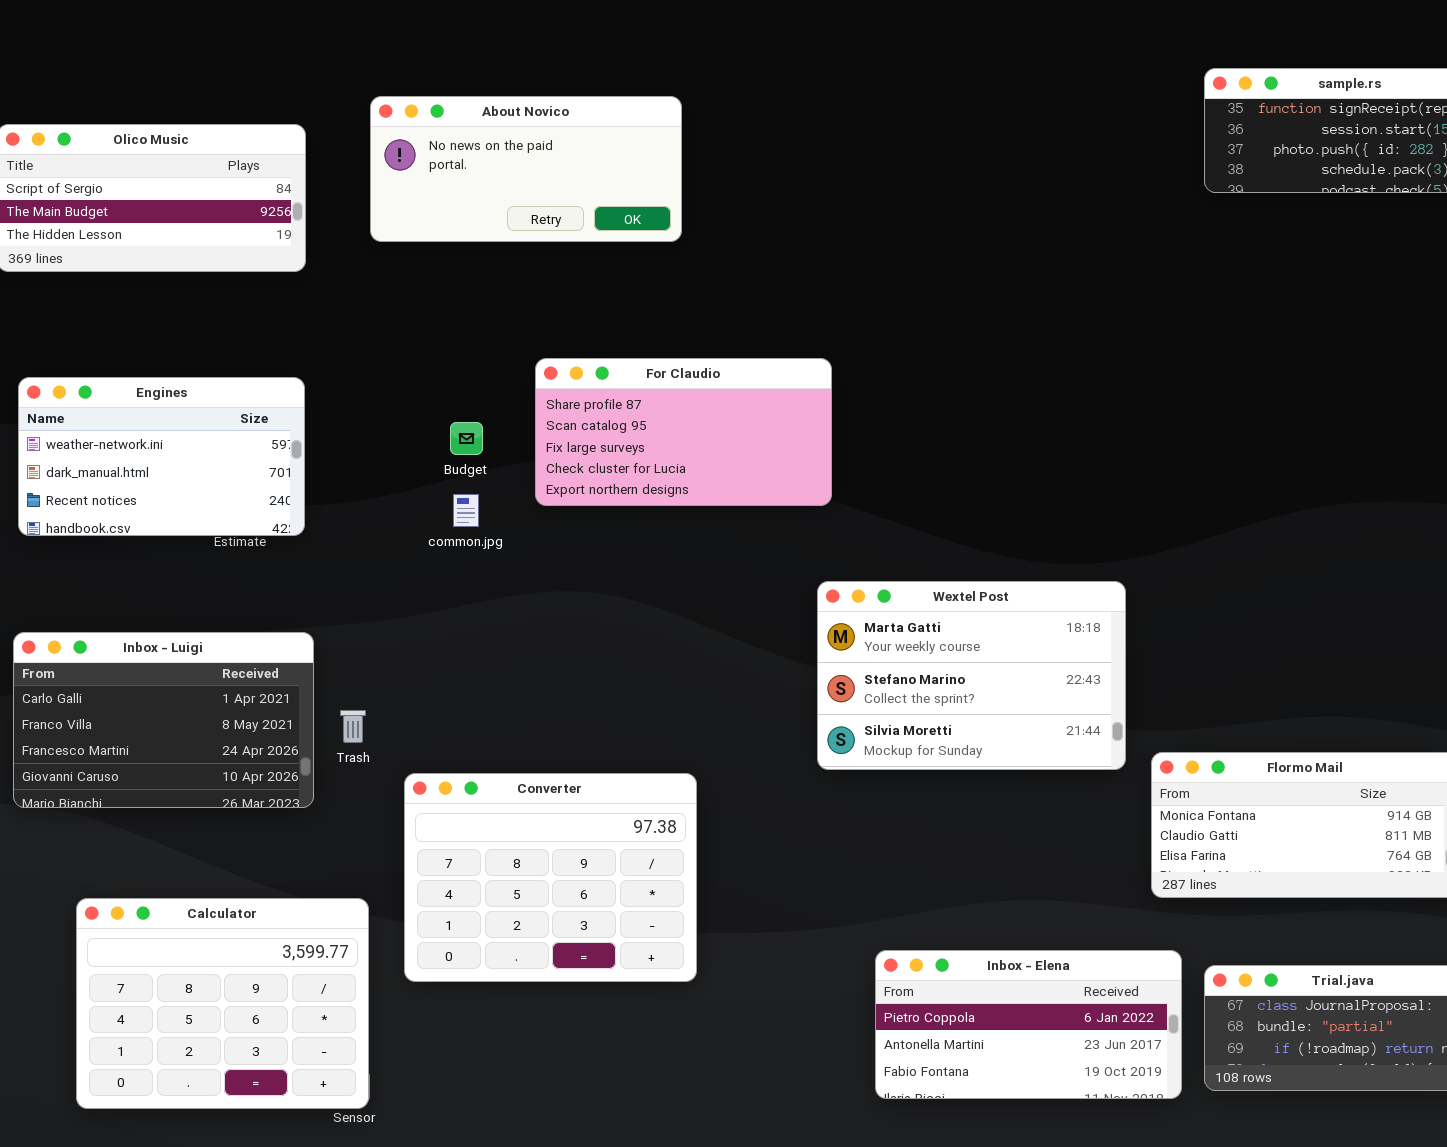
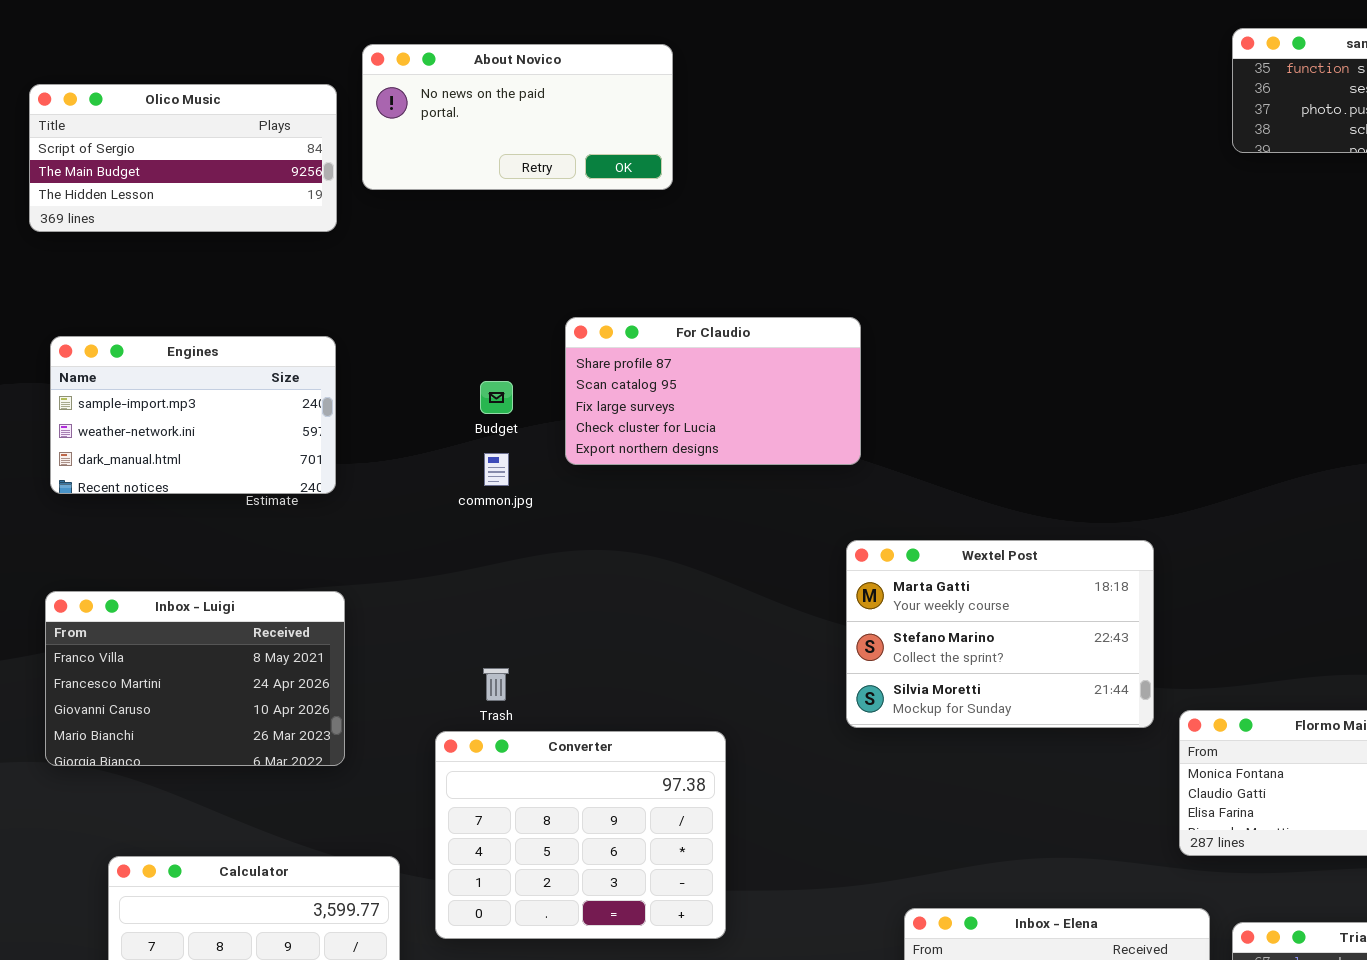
About Novico: [370,96,682,242] -> [362,44,673,190], moved
Engines: [18,377,305,536] -> [50,336,336,494], scrolled up 1 row
Inbox - Luigi: [13,632,314,808] -> [45,591,345,766], scrolled down 1 row
Trash: [340,710,366,743] -> [483,668,509,701], moved

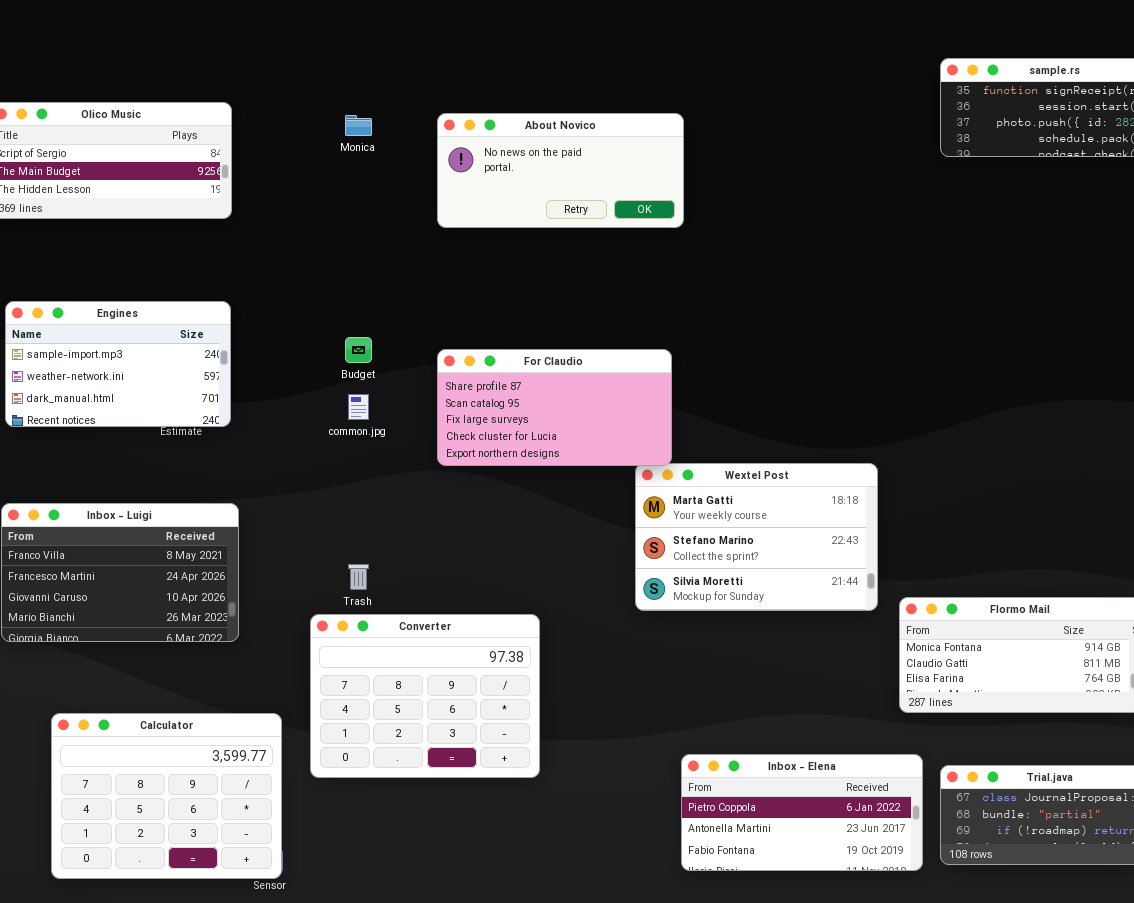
About Novico: [362,44,673,190] -> [437,113,684,228], moved
For Claudio: [565,317,861,465] -> [437,349,672,466], moved

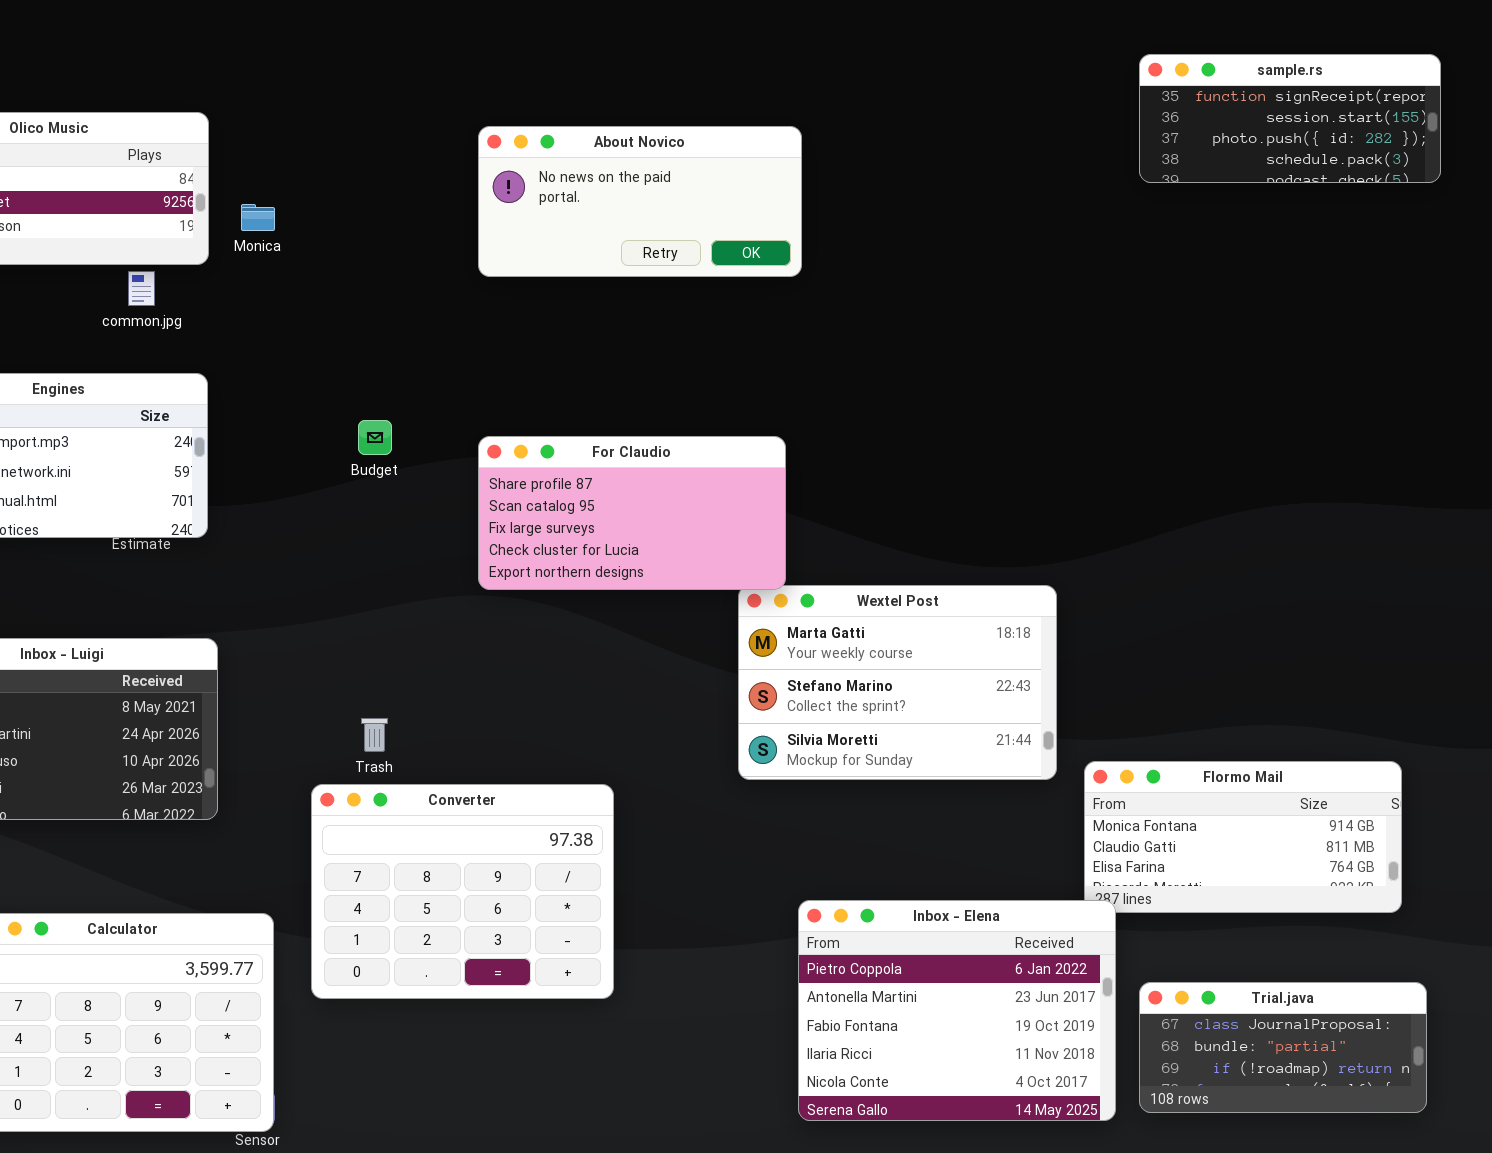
Monica: [345,115,372,136] -> [241,204,275,231], moved
common.jpg: [348,394,369,420] -> [128,271,155,306], moved
Inbox - Elena: [681,754,923,871] -> [798,900,1116,1121], resized

